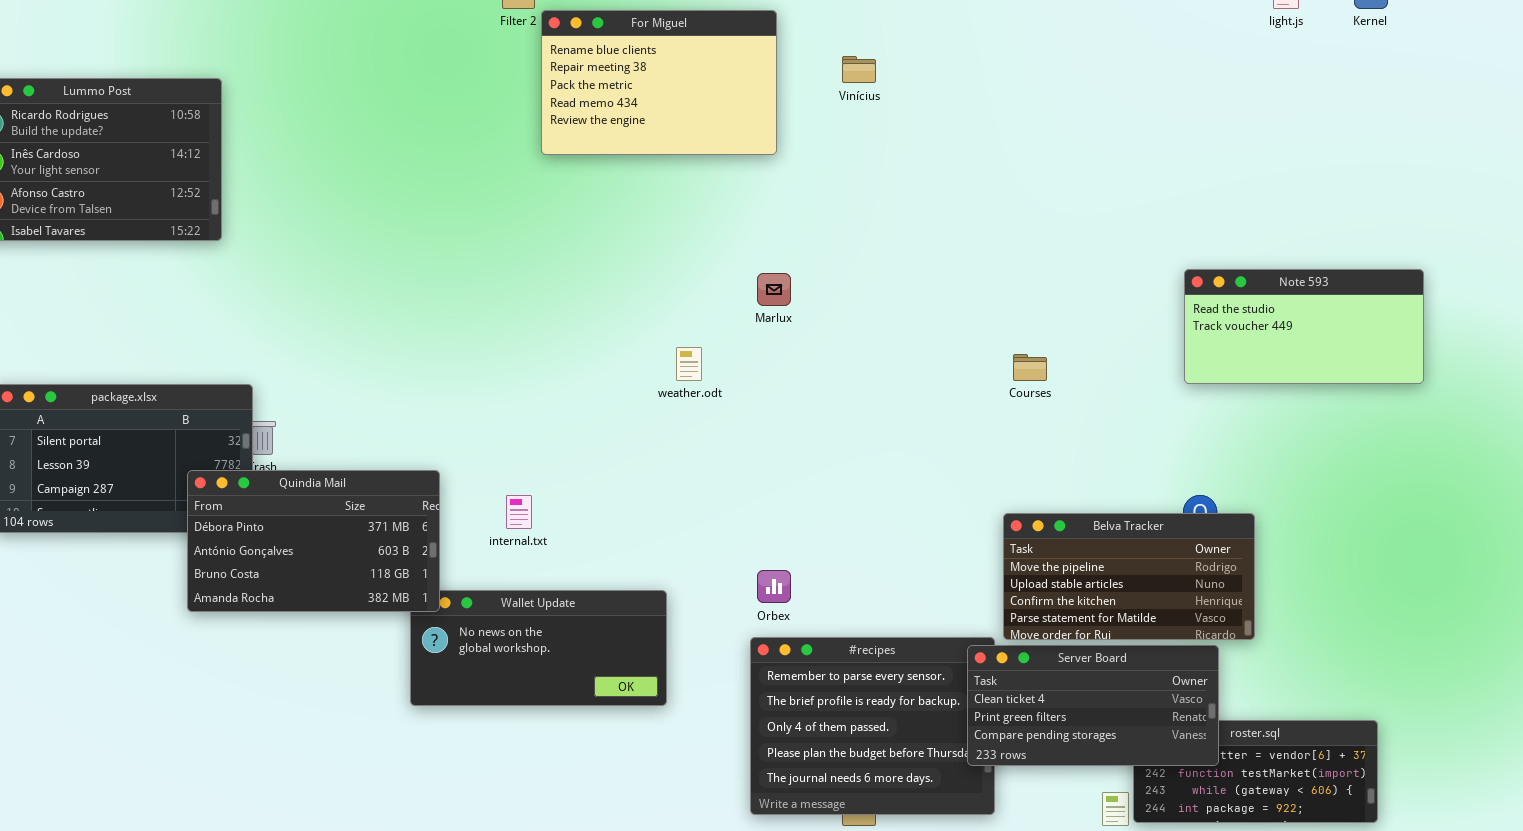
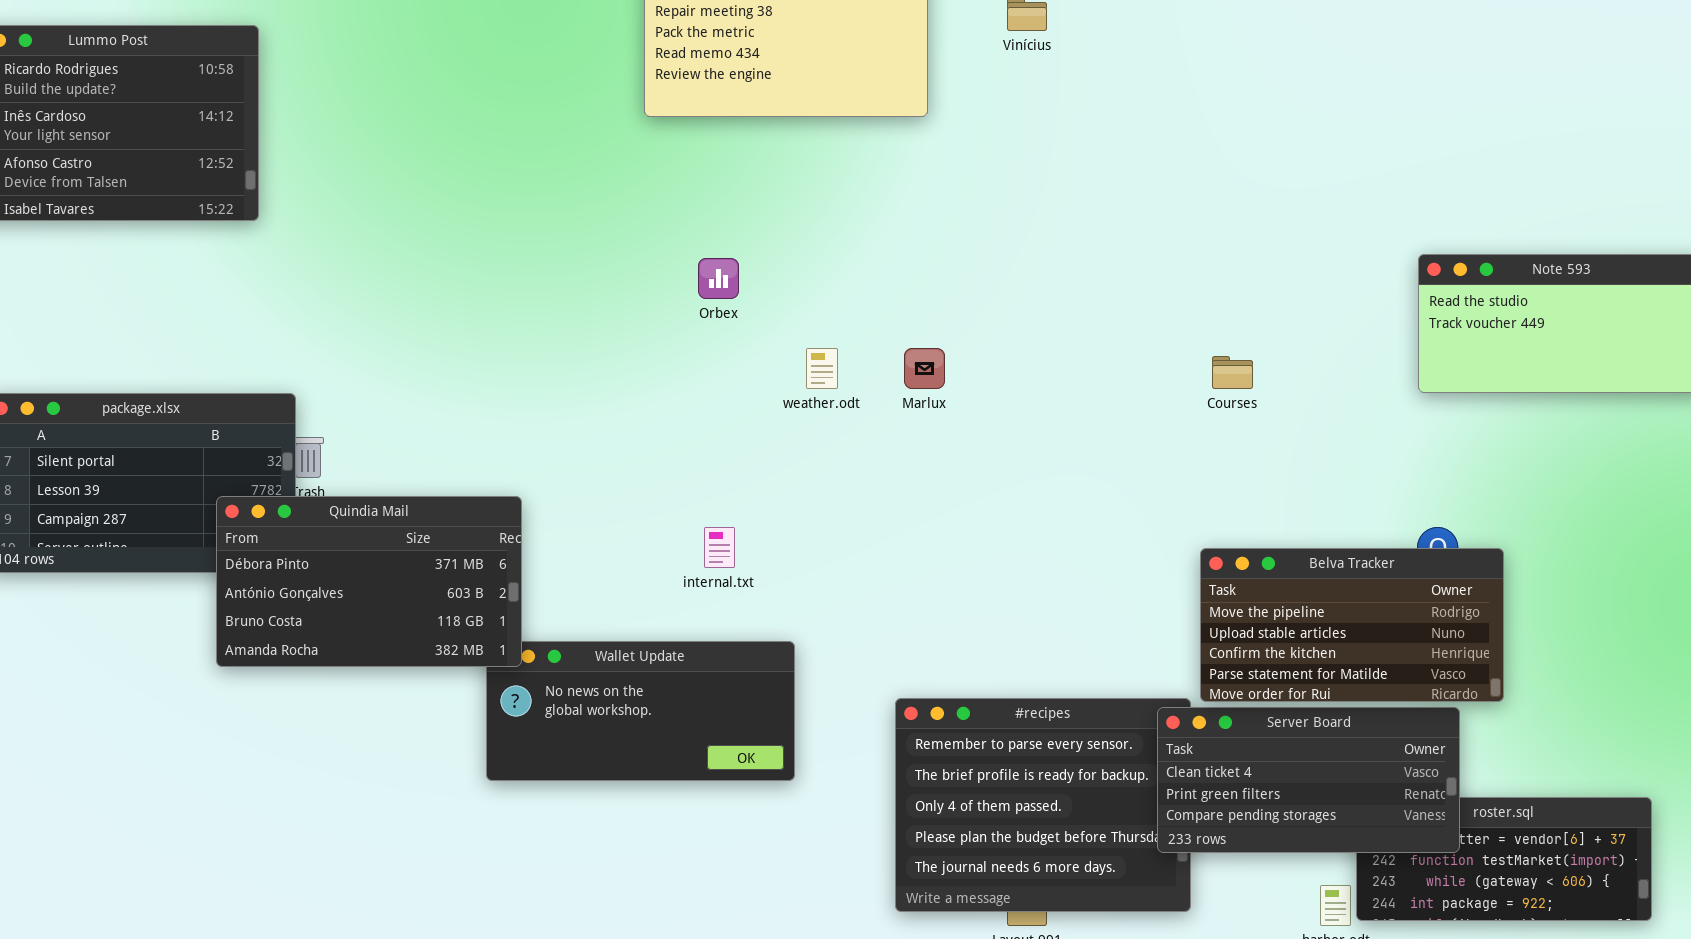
Marlux: [757,273,791,306] -> [904,348,945,389], moved
internal.txt: [506,495,532,529] -> [704,527,735,568], moved
Orbex: [757,570,791,603] -> [698,258,739,299], moved

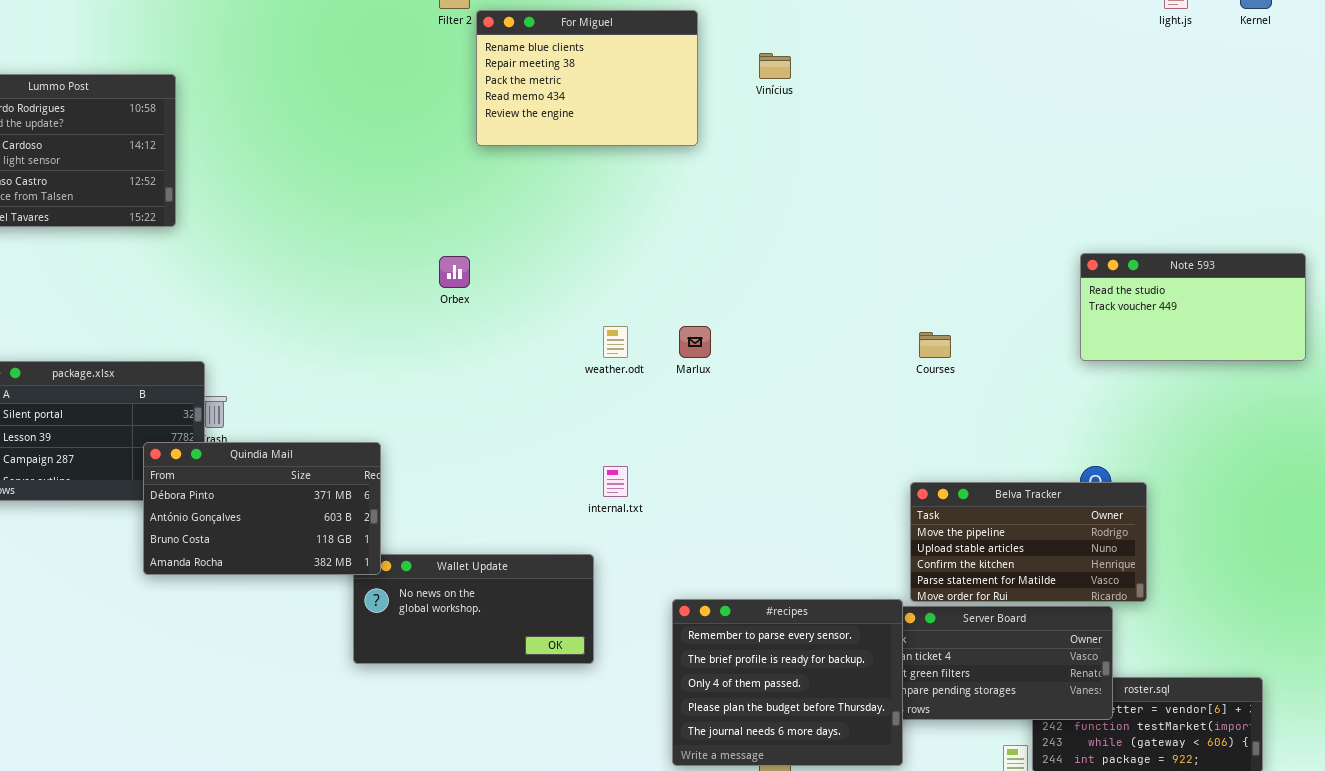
Orbex: [698,258,739,299] -> [439,256,470,288], moved
internal.txt: [704,527,735,568] -> [603,466,628,497], moved
#recipes: [895,698,1191,912] -> [672,599,903,766], raised

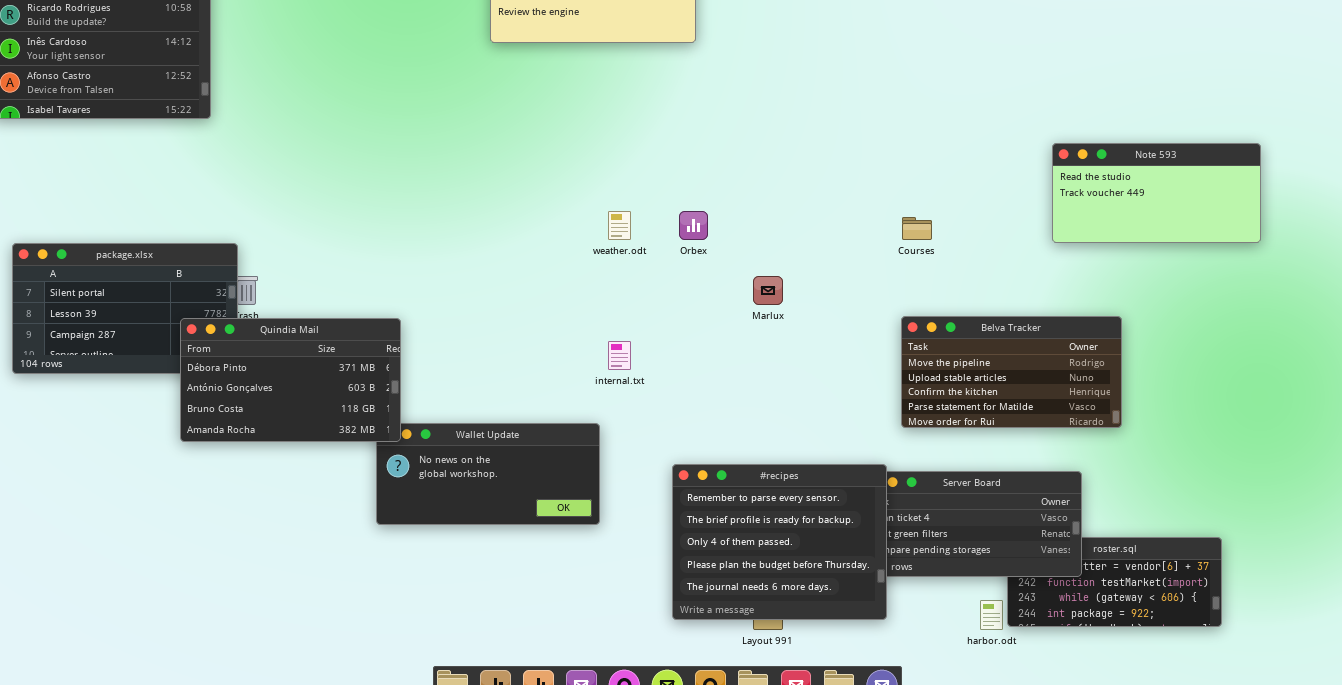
Orbex: [439,256,470,288] -> [679,211,708,240], moved
Marlux: [679,326,711,358] -> [753,276,783,305], moved
Belva Tracker: [910,482,1147,602] -> [901,316,1122,428], moved

